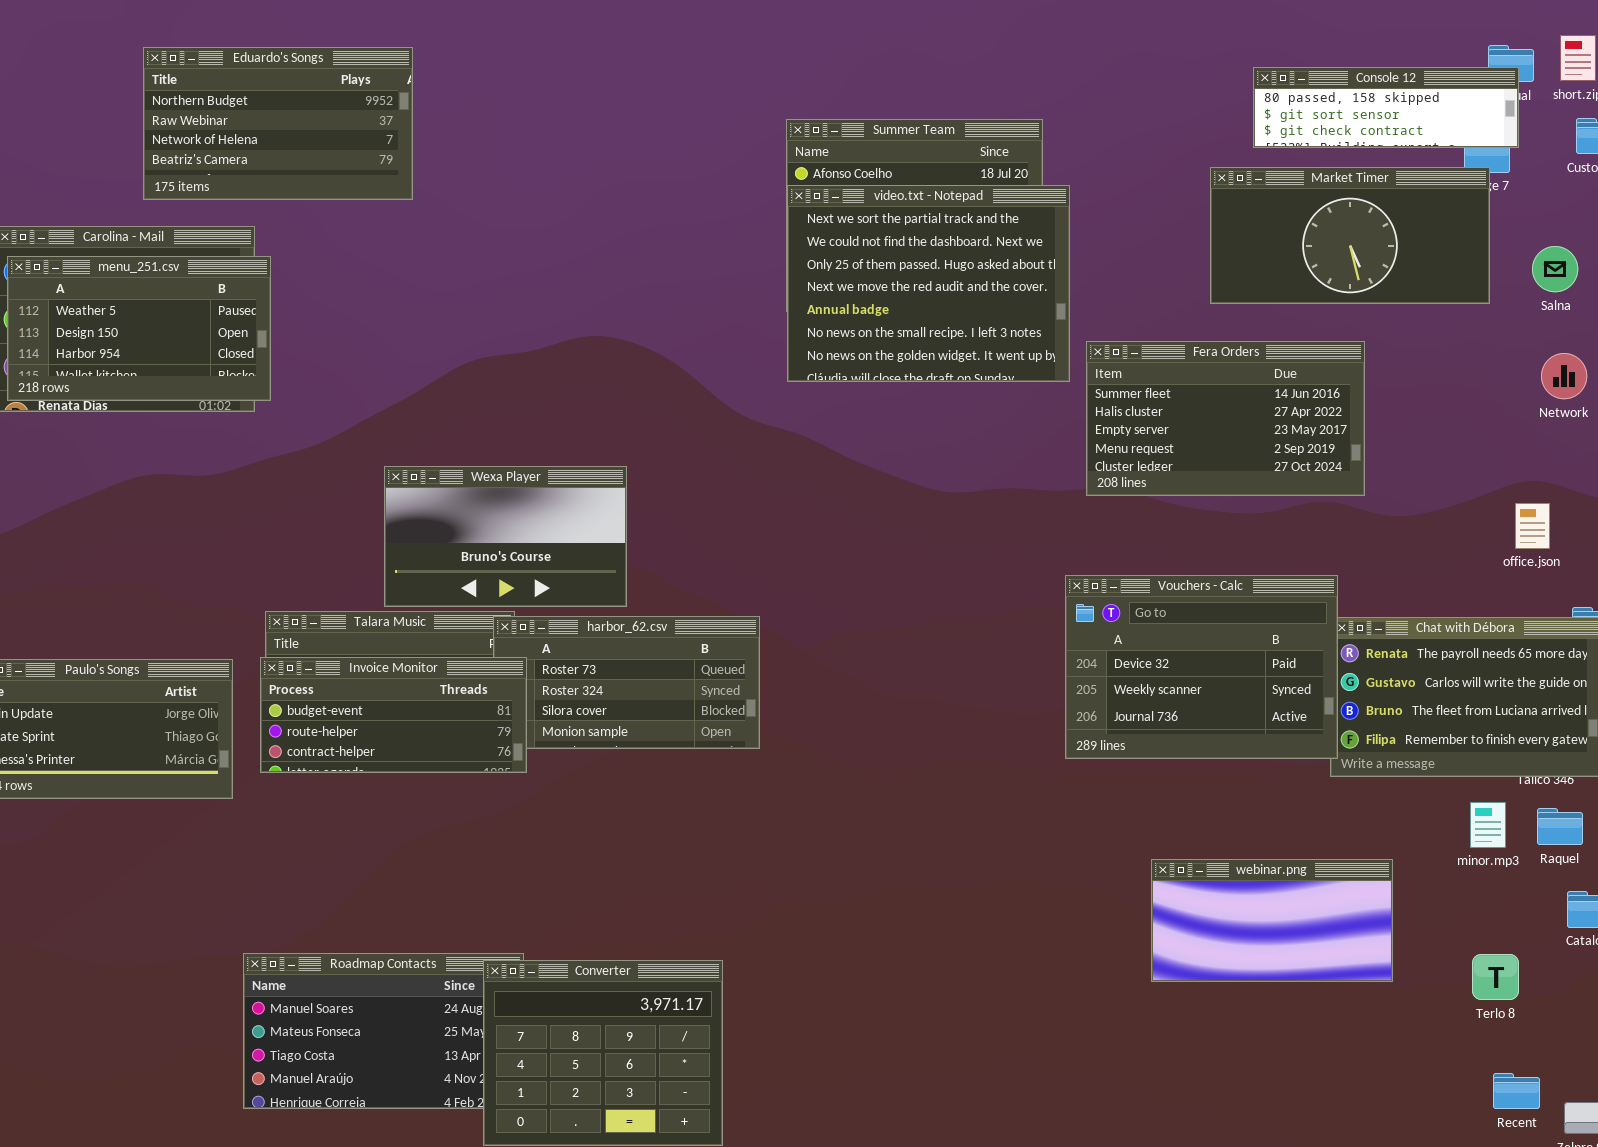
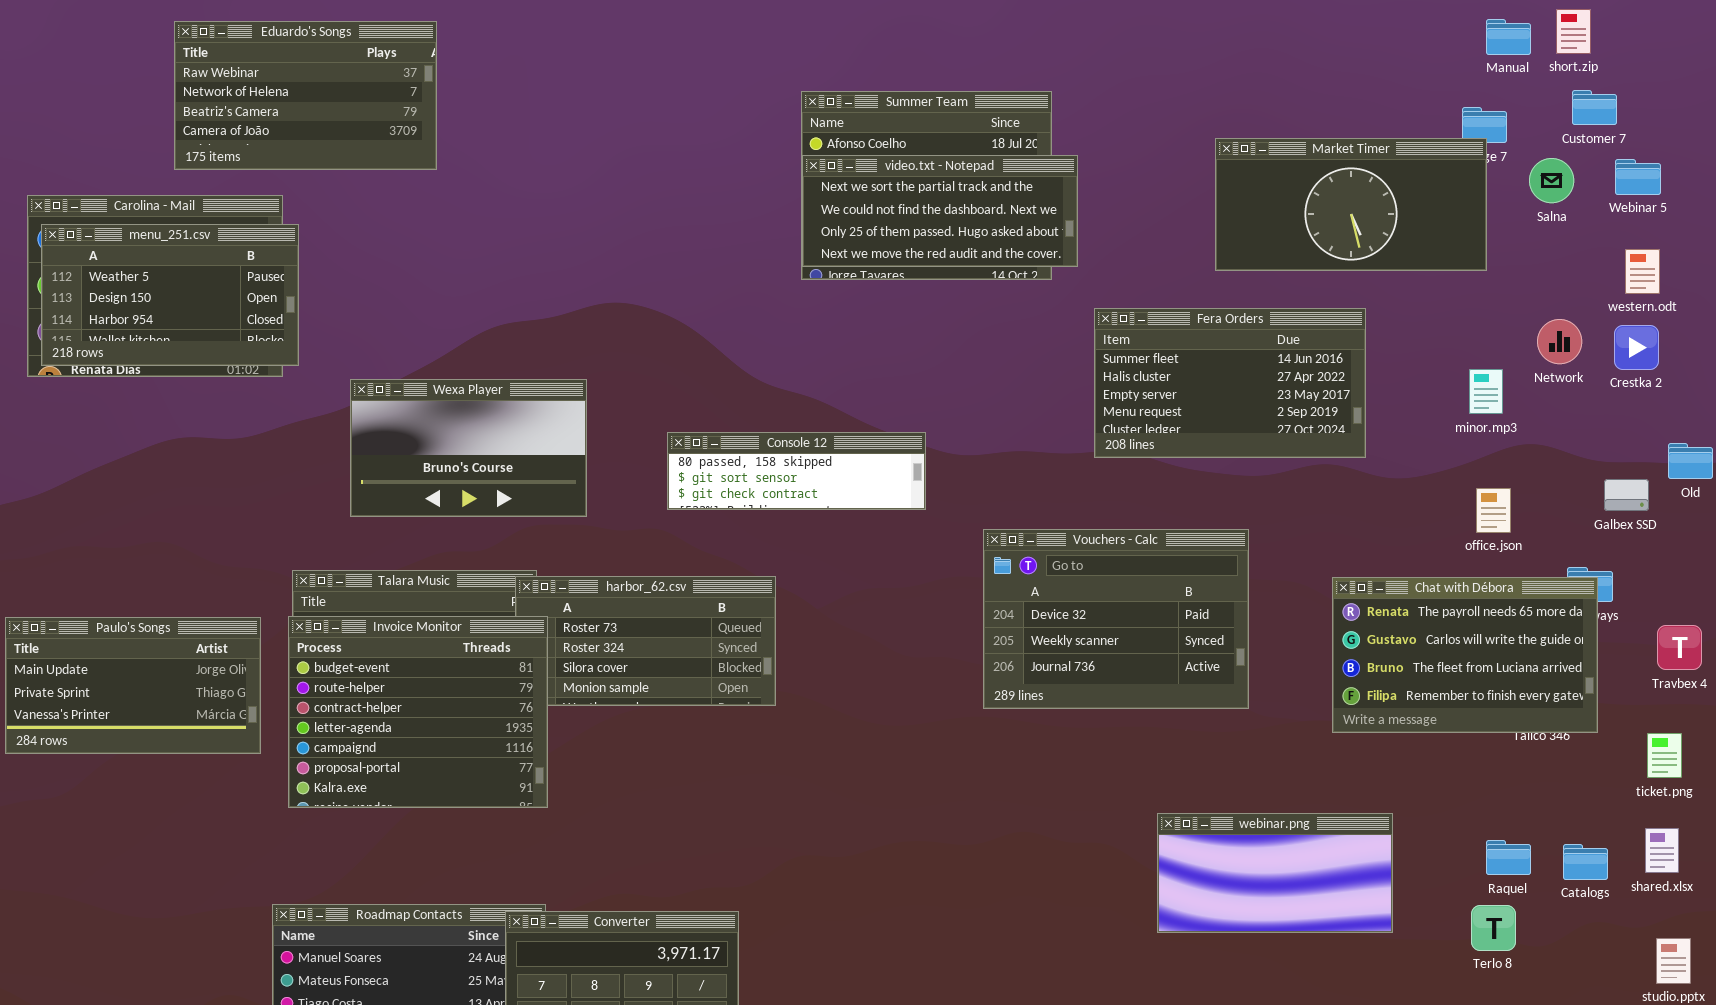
Eduardo's Songs: [143,47,413,200] -> [174,21,437,170], scrolled down 1 row
Console 12: [1253,67,1519,148] -> [667,432,926,510], moved
video.txt - Notepad: [787,185,1070,382] -> [802,155,1078,267], resized
Salna: [1532,246,1578,292] -> [1529,158,1574,203], moved
Wexa Player: [384,466,627,607] -> [350,379,587,517], moved
office.json: [1515,503,1550,549] -> [1476,488,1511,533], moved
Vouchers - Calc: [1065,575,1338,759] -> [983,529,1249,709], moved
Invoice Monitor: [260,657,527,773] -> [288,616,548,808], resized
minor.mp3: [1470,802,1506,848] -> [1469,369,1503,414], moved
Raquel: [1537,808,1583,845] -> [1486,840,1531,875], moved

